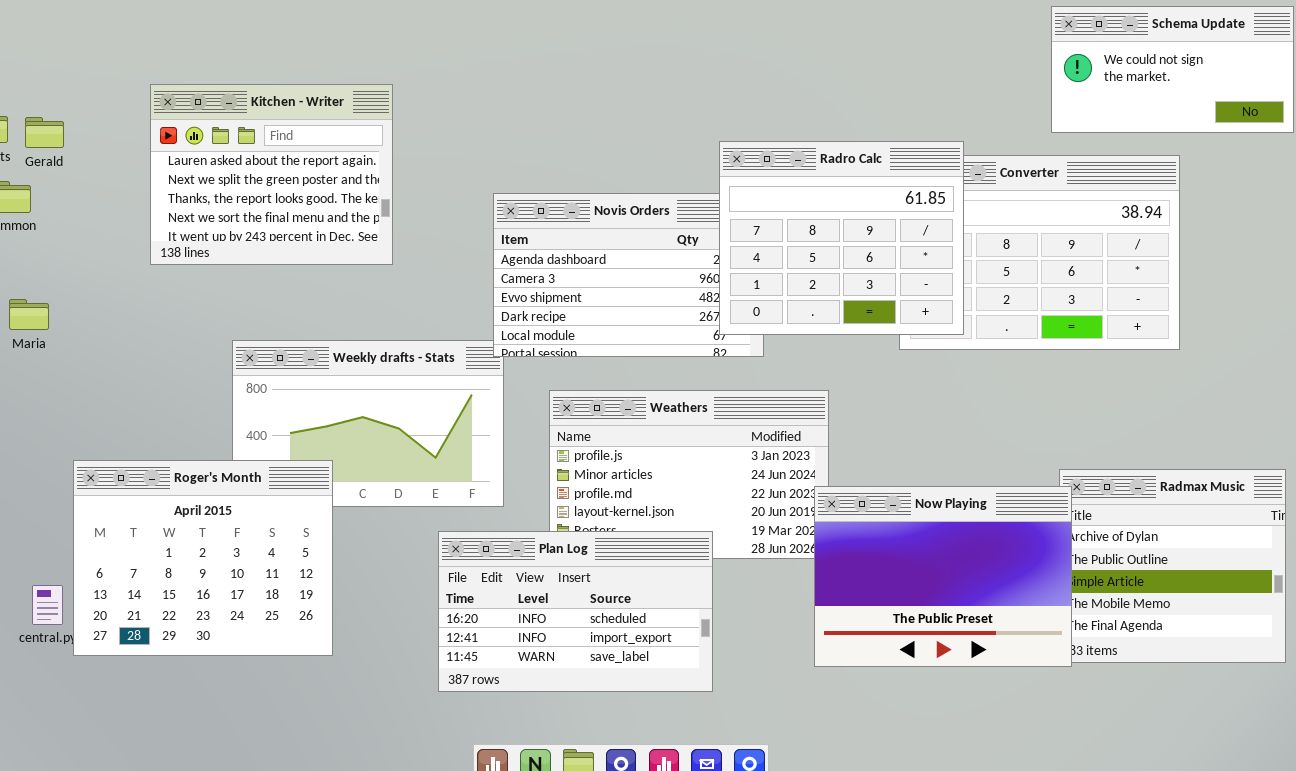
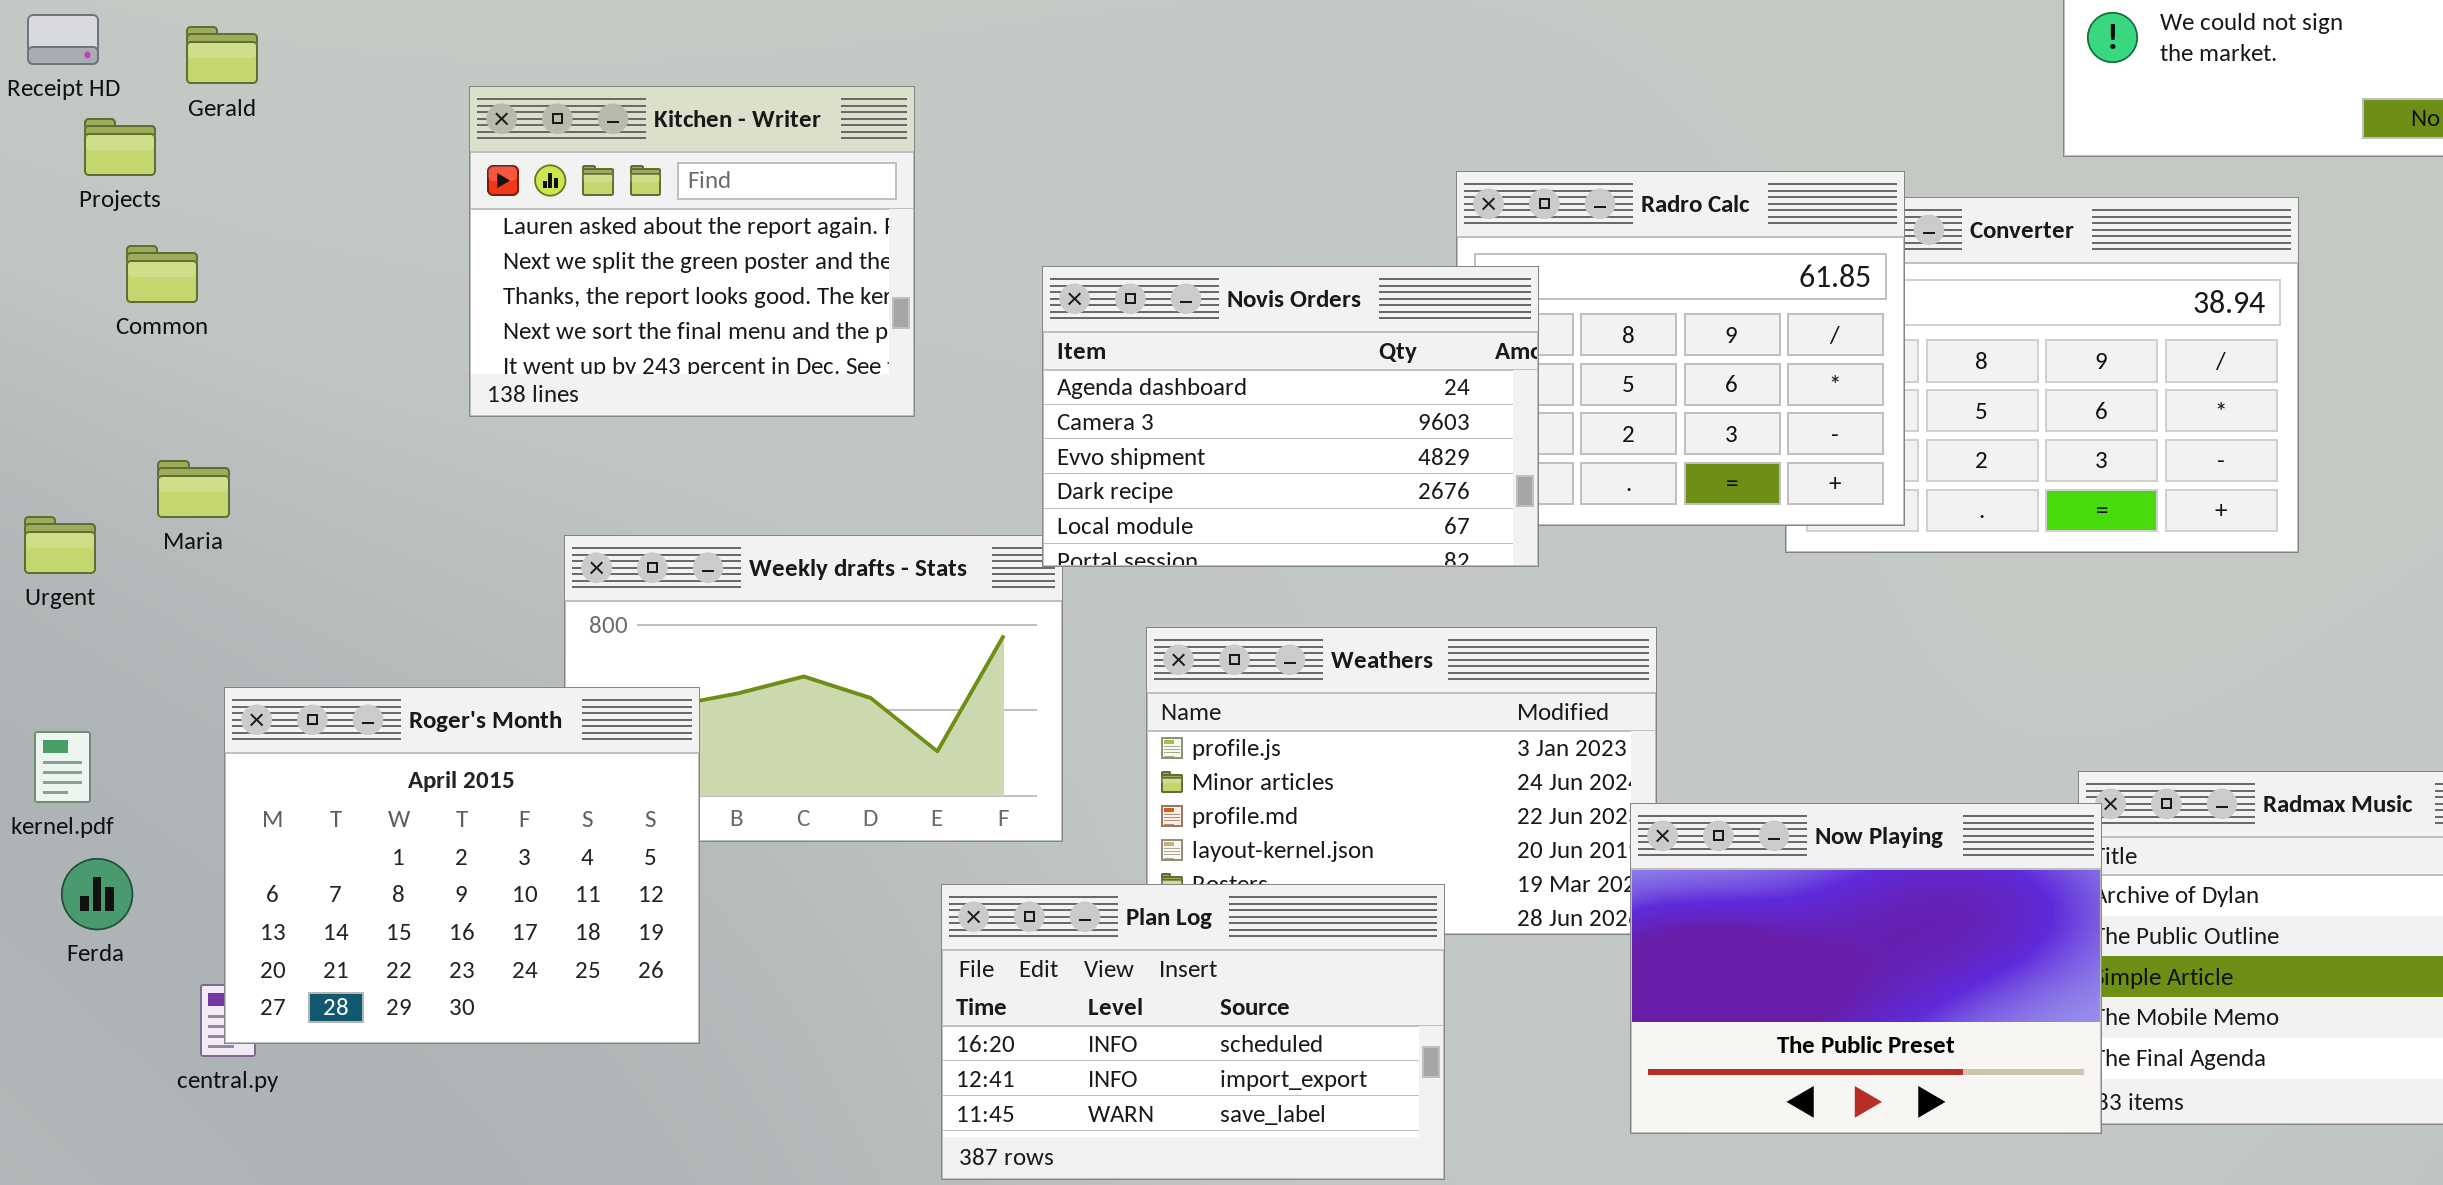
Kitchen - Writer: [150,84,393,265] -> [469,86,915,417], moved
Gerald: [25,117,64,148] -> [186,26,258,84], moved
Novis Orders: [493,193,764,357] -> [1042,266,1539,567], raised
Roger's Month: [73,460,333,656] -> [224,687,700,1044], moved

